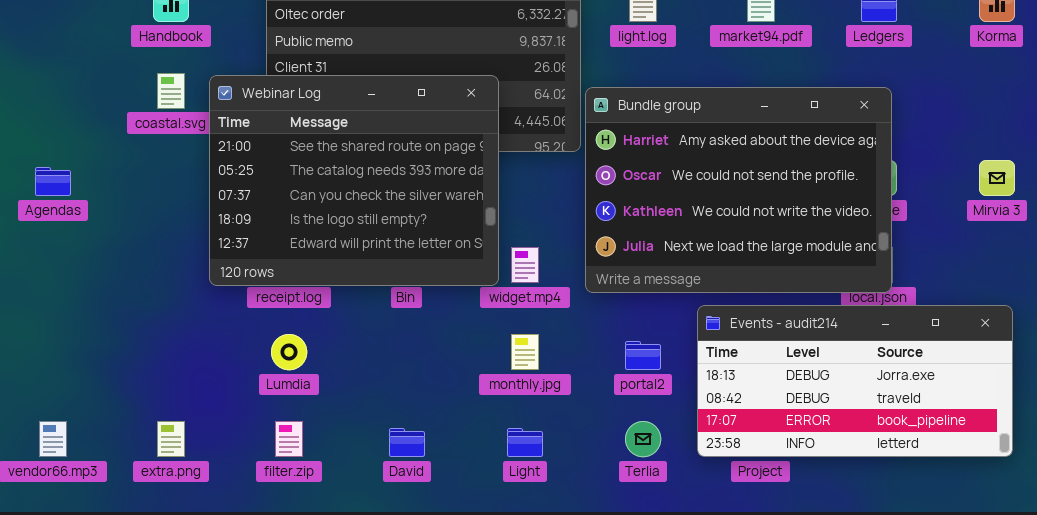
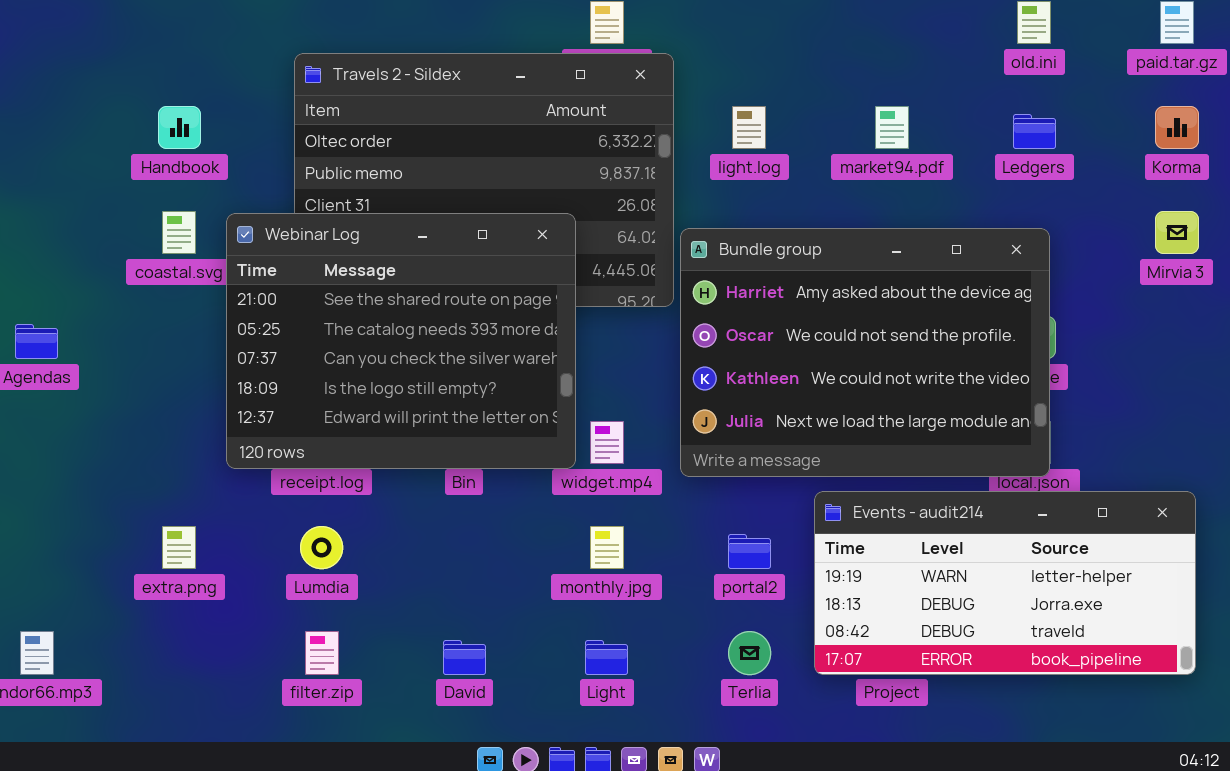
Mirvia 3: [979,160,1015,196] -> [1155,211,1199,254], moved
Events - audit214: [697,305,1013,457] -> [814,491,1196,675], scrolled up 1 row
extra.png: [157,421,185,457] -> [162,526,196,569], moved

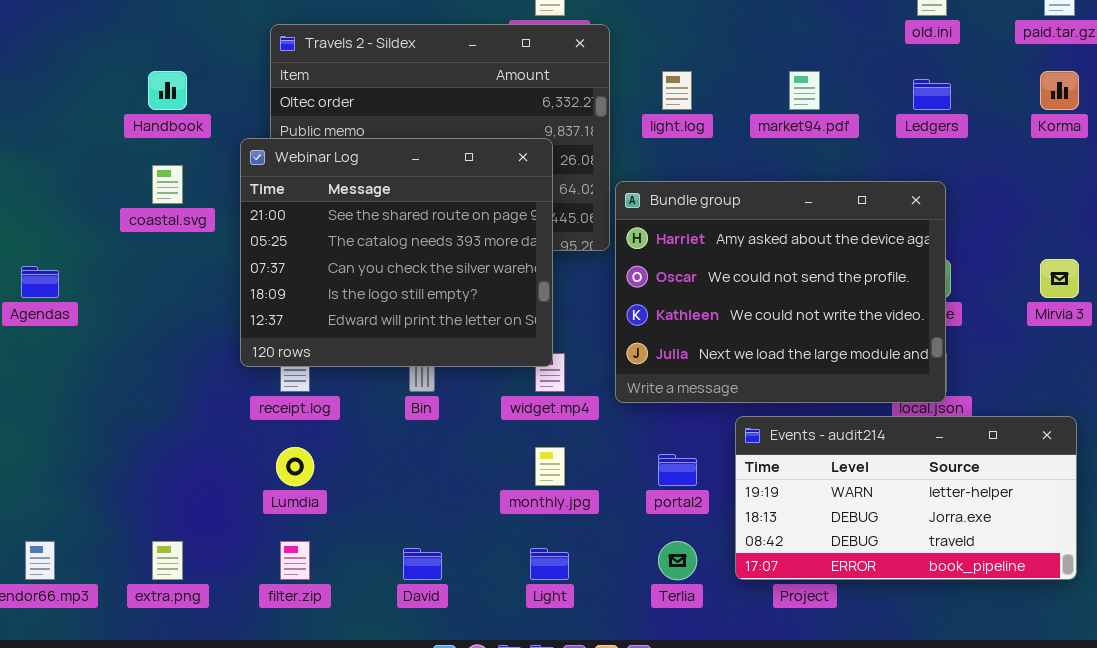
Mirvia 3: [1155,211,1199,254] -> [1040,259,1079,298], moved
Webinar Log: [226,213,576,469] -> [240,138,553,367], moved
extra.png: [162,526,196,569] -> [152,541,183,580], moved

